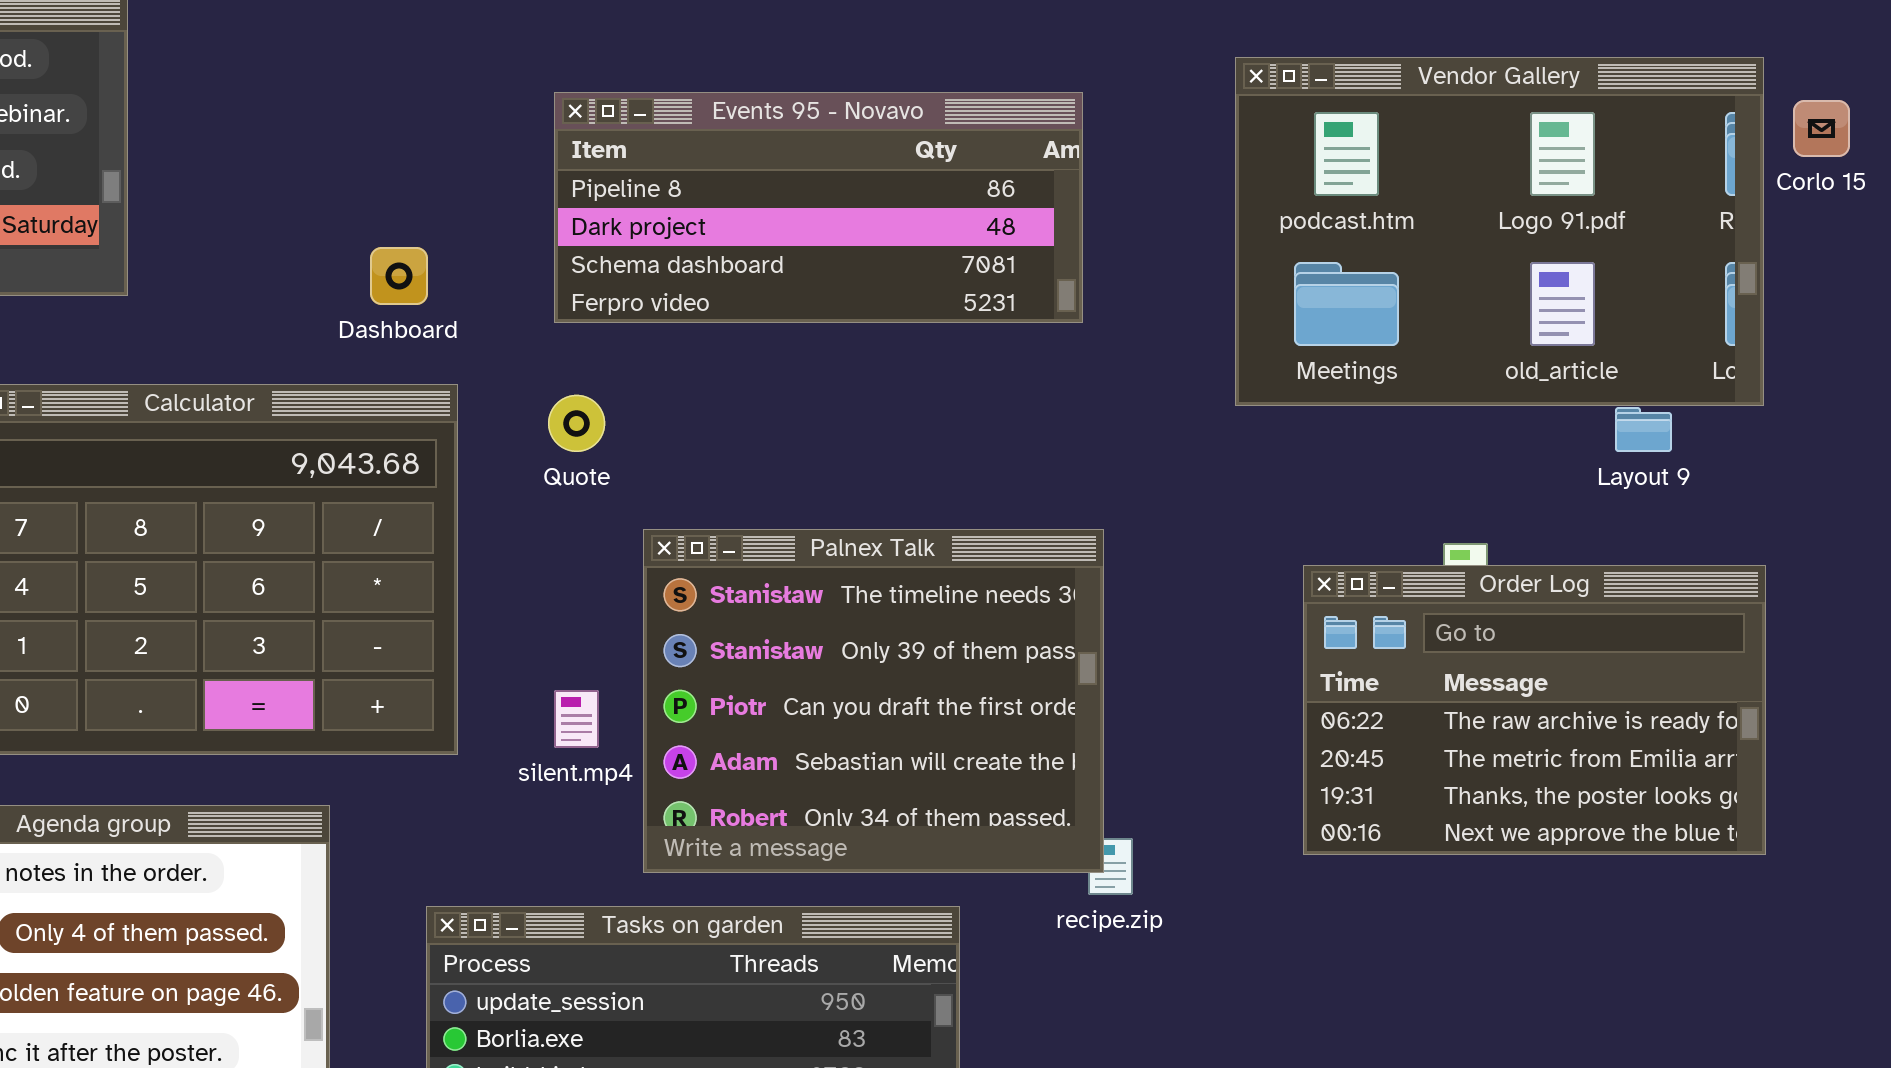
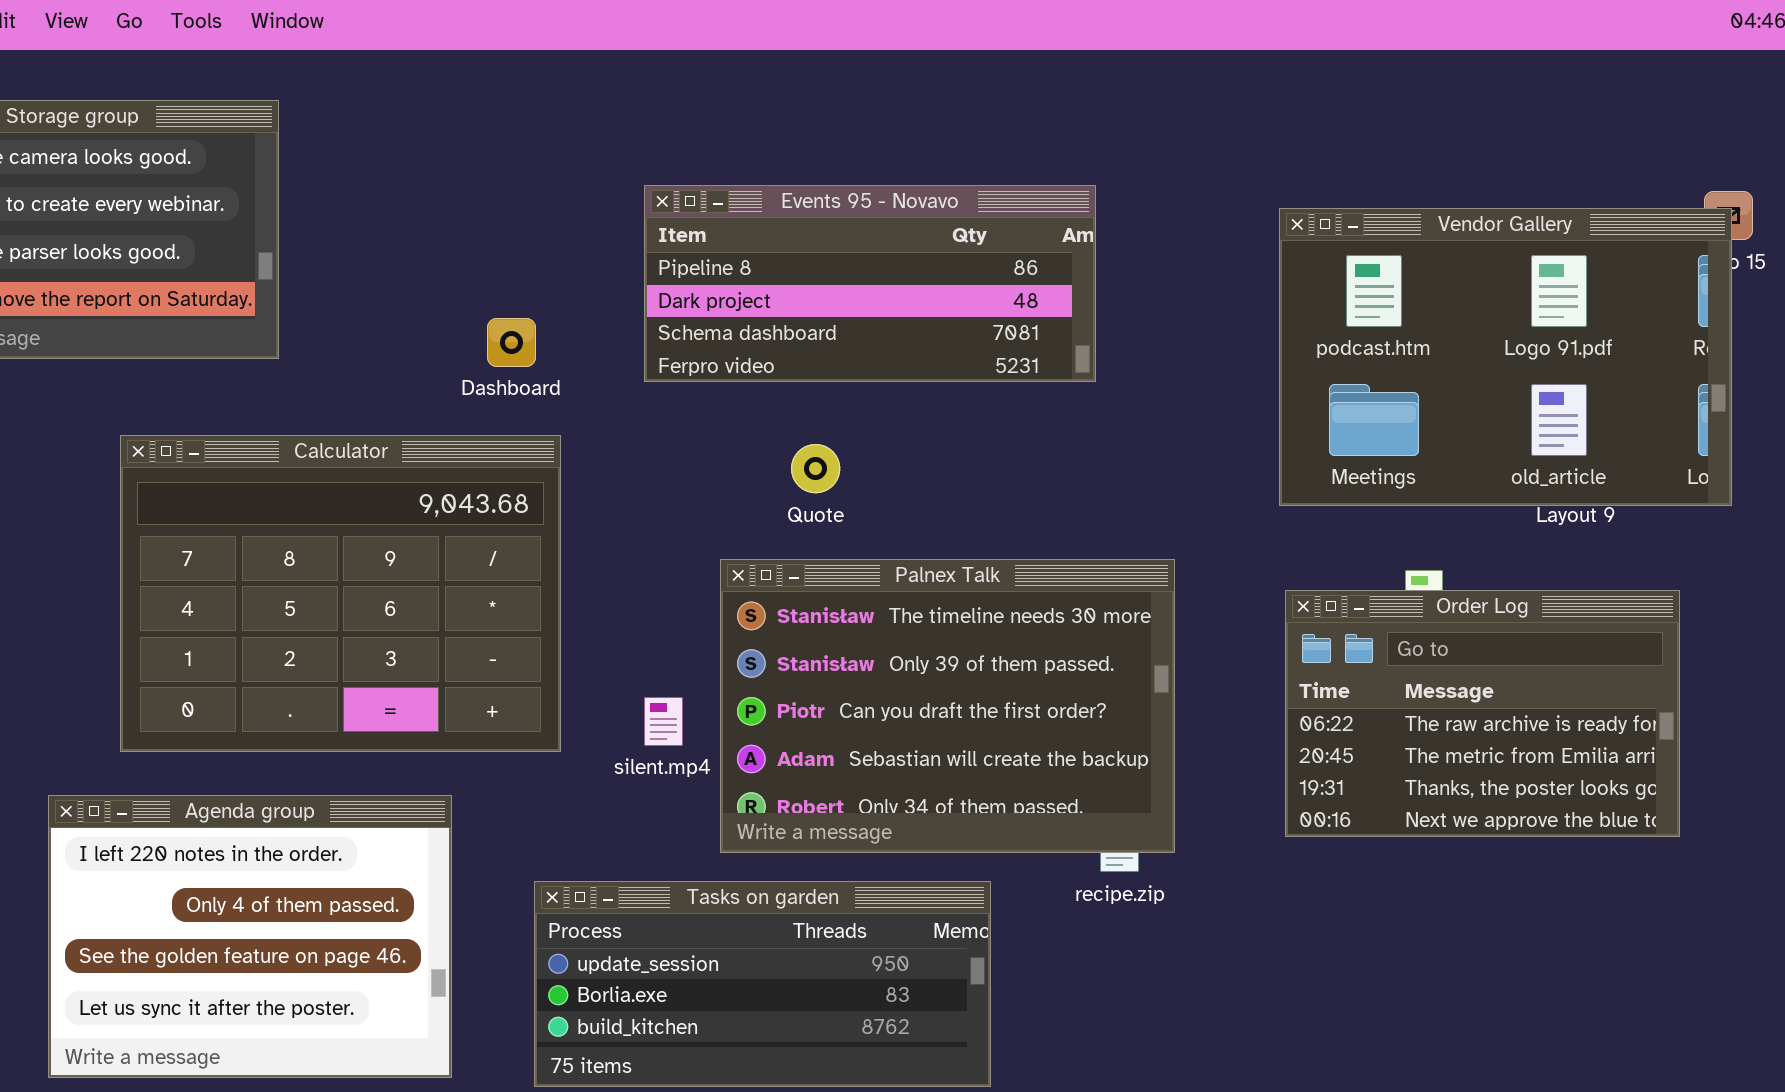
Vendor Gallery: [1235,57,1764,406] -> [1279,208,1732,506], moved
Quote: [548,395,605,452] -> [791,444,840,493], moved
Palnex Talk: [643,529,1104,873] -> [720,559,1175,853], resized

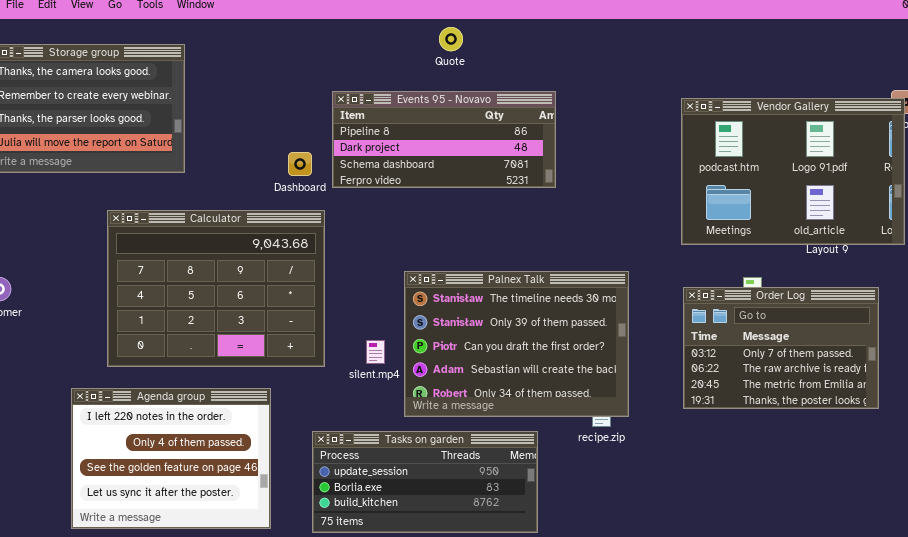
Events 95 - Novavo: [644,185,1096,382] -> [332,91,556,188], moved
Quote: [791,444,840,493] -> [439,27,463,51], moved
Order Log: [1285,590,1680,837] -> [683,287,879,409], scrolled up 1 row

